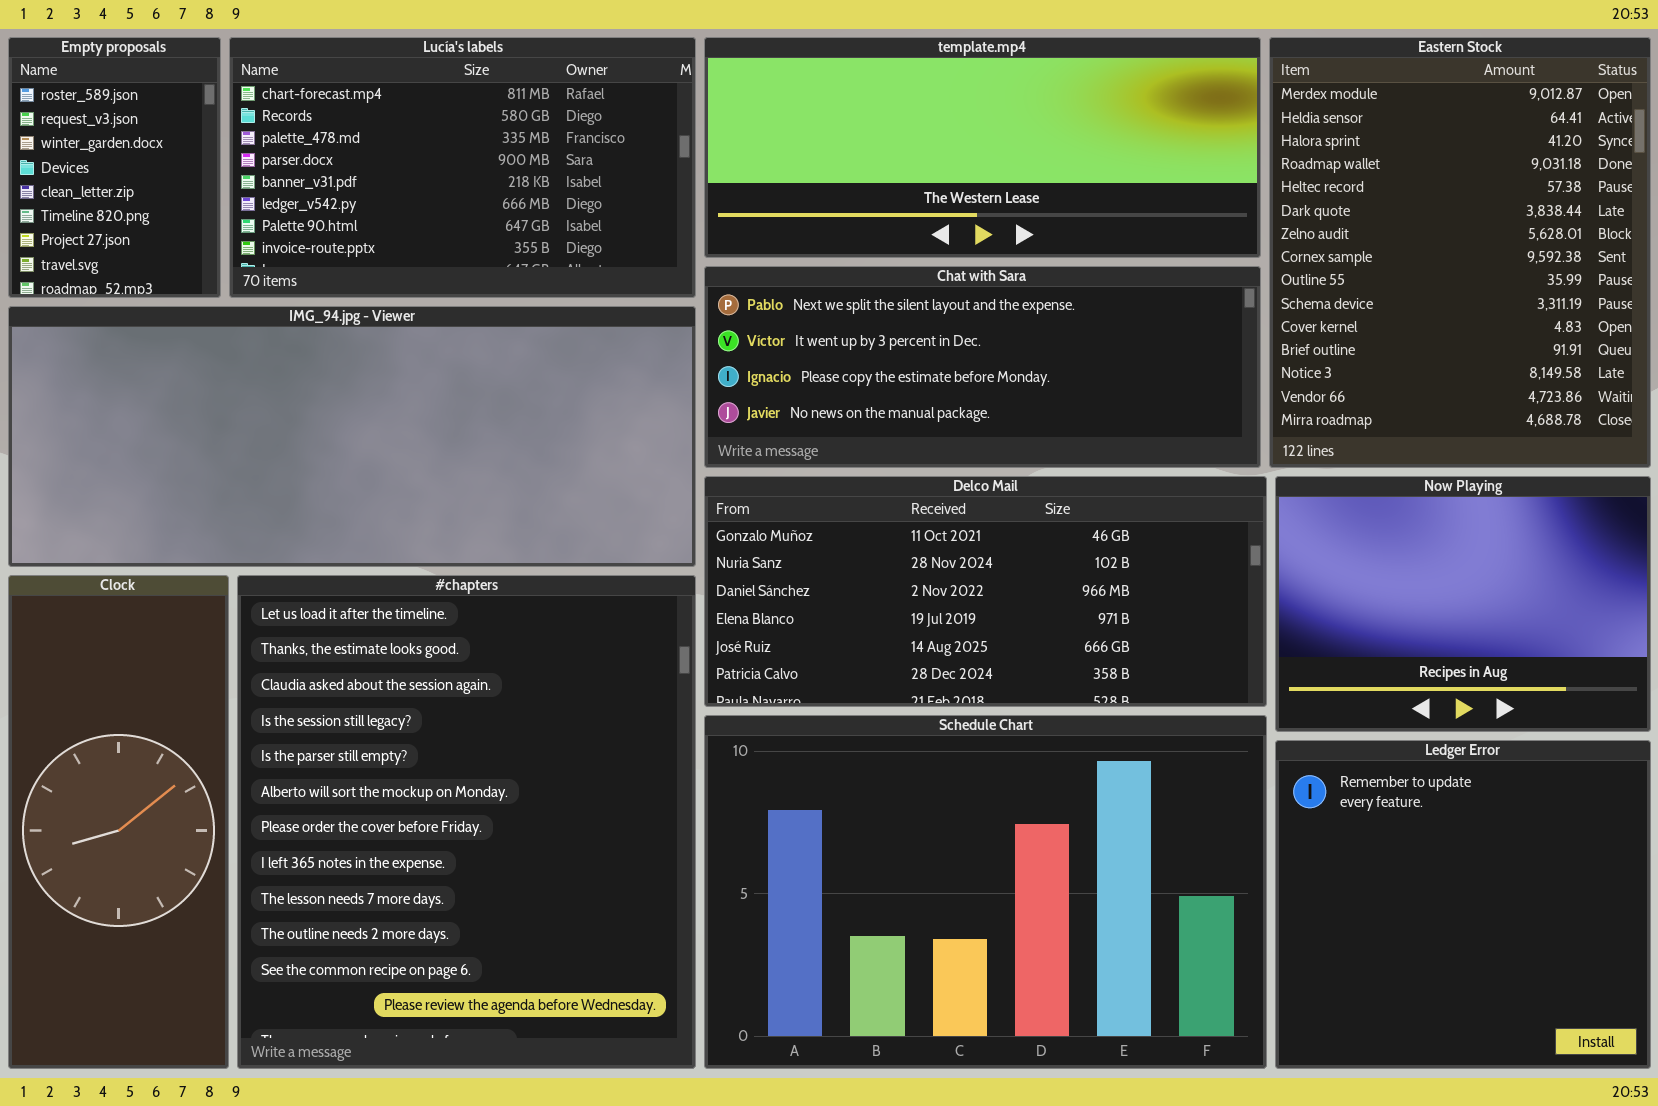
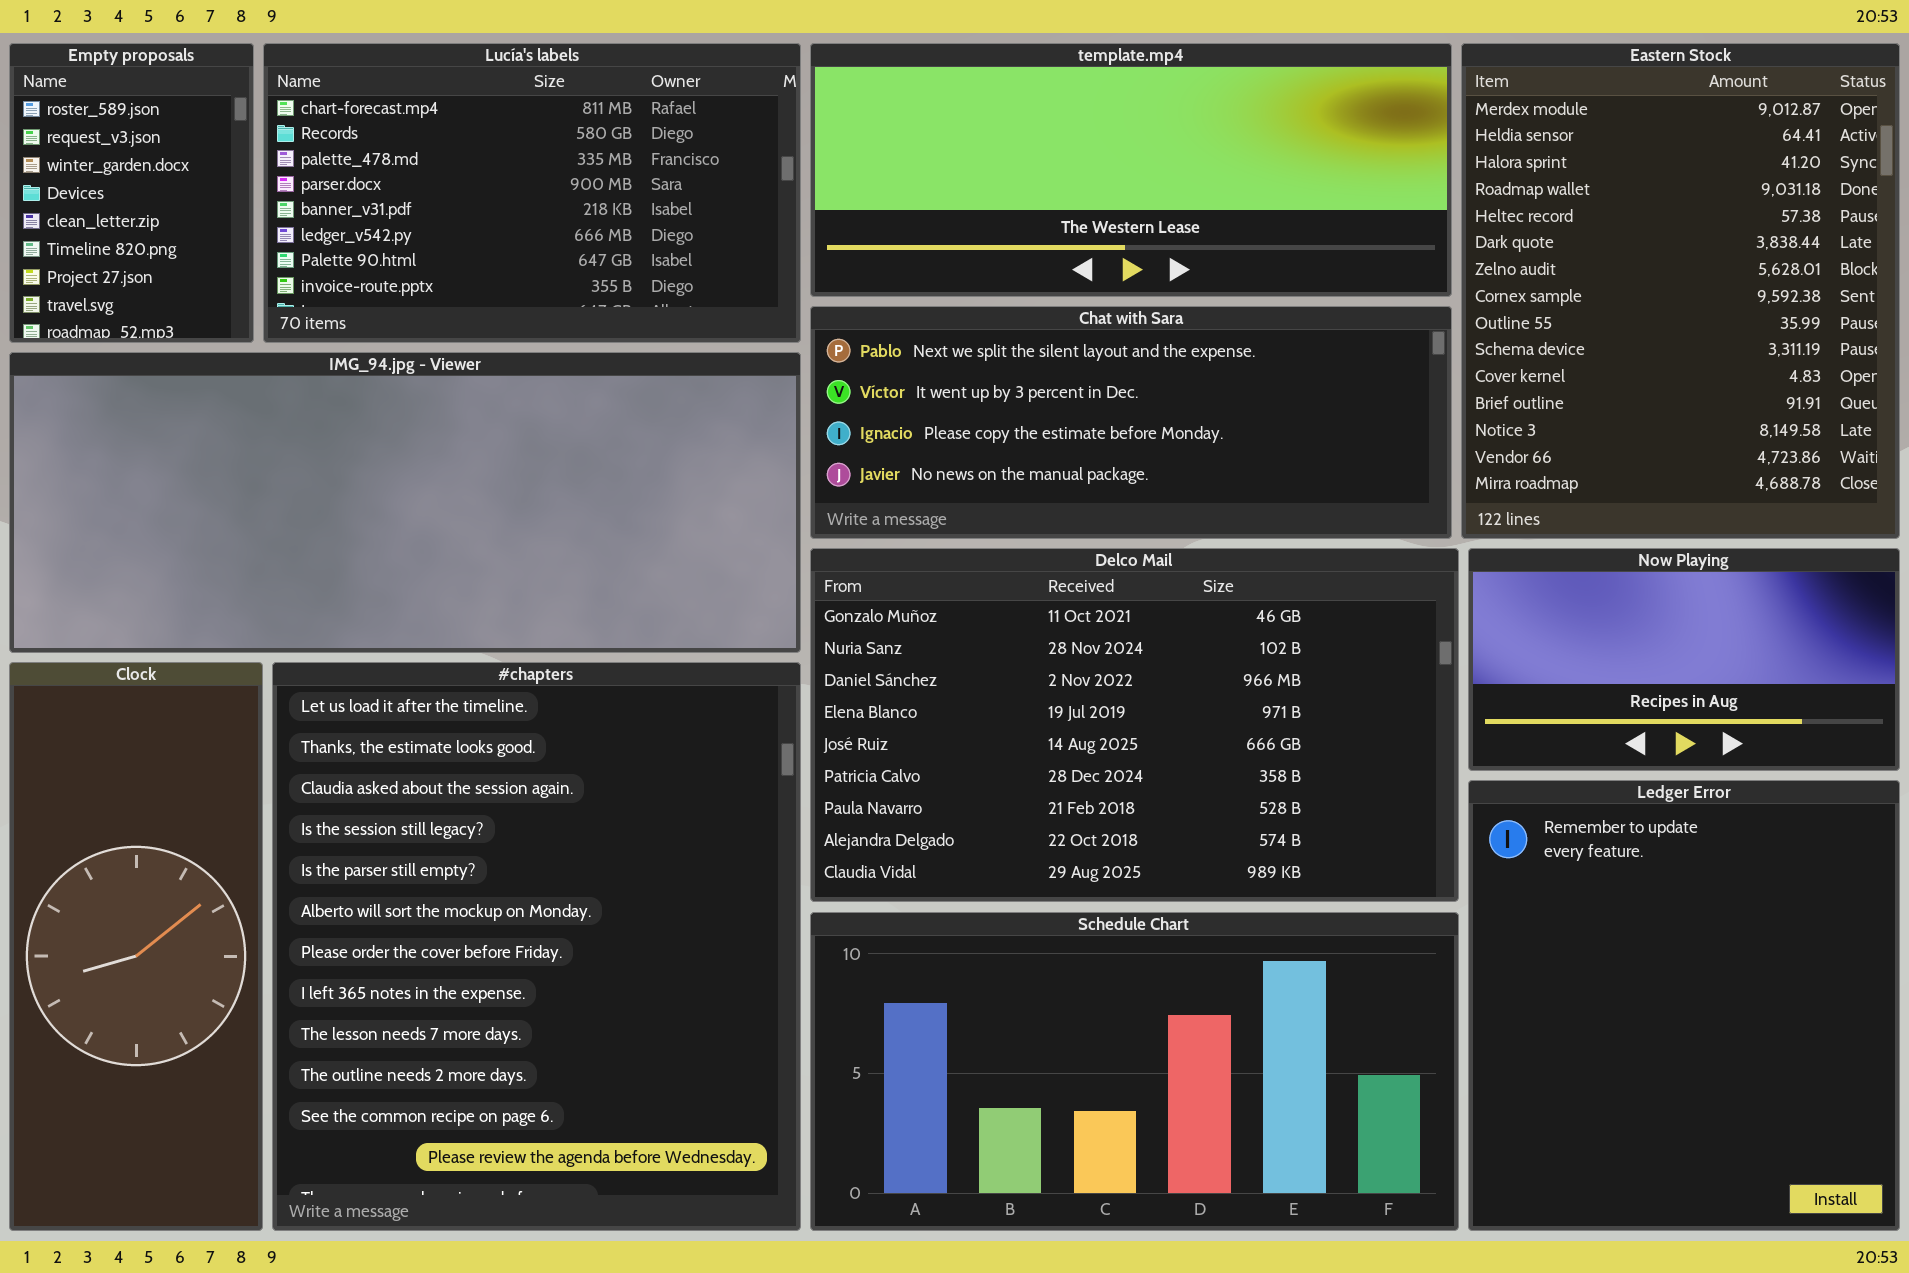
Delco Mail: [704,476,1267,707] -> [810,548,1459,902], resized
Now Playing: [1275,476,1651,732] -> [1468,548,1900,771], resized
Schedule Chart: [704,715,1267,1069] -> [810,912,1459,1231], resized
Ledger Error: [1275,740,1651,1069] -> [1468,780,1900,1231], resized

